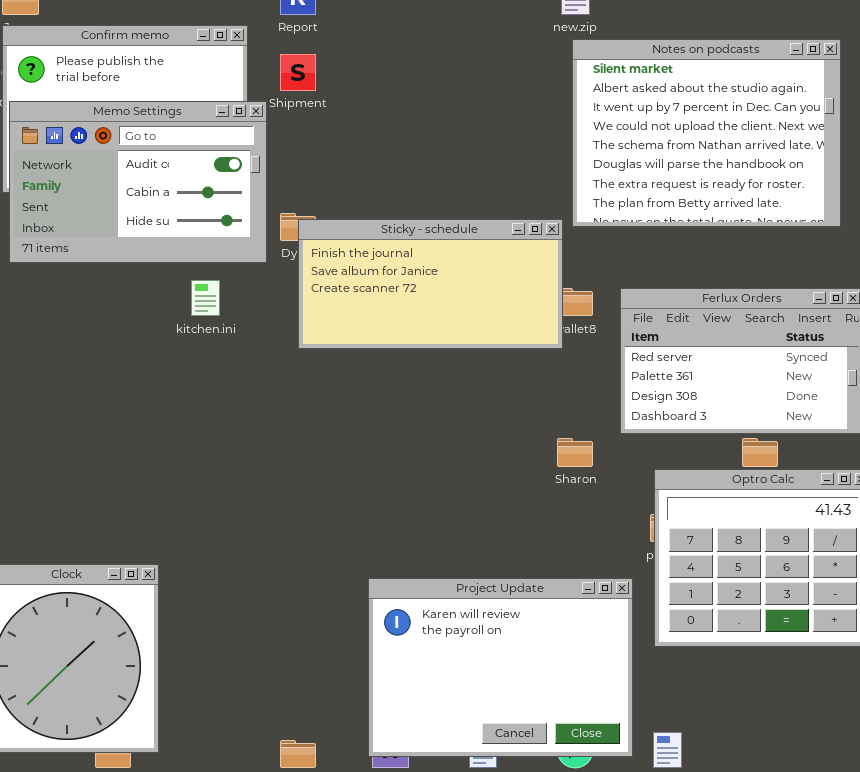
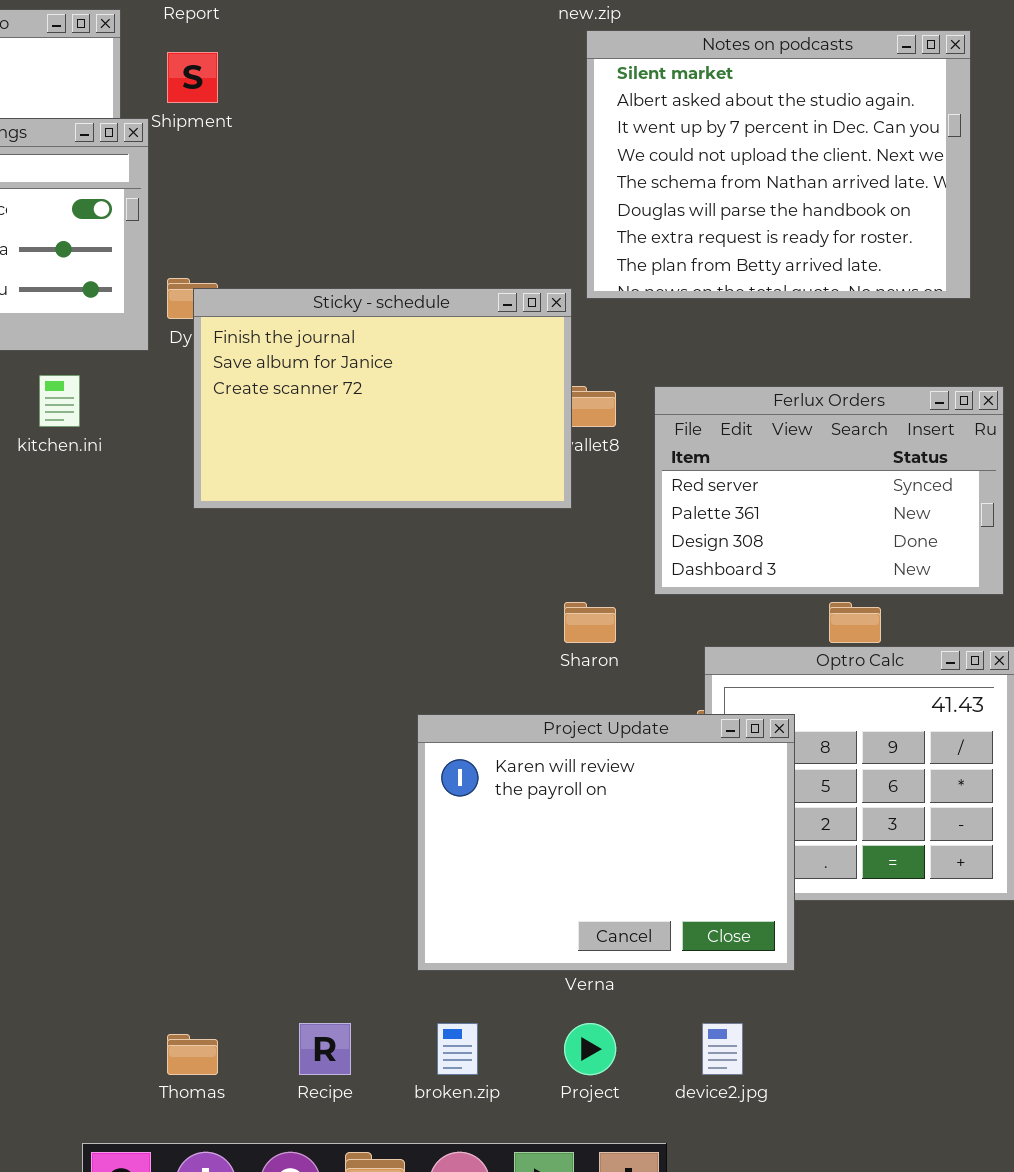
Sticky - schedule: [298,219,563,349] -> [193,288,572,509], resized
Project Update: [368,578,633,757] -> [417,714,795,971], moved

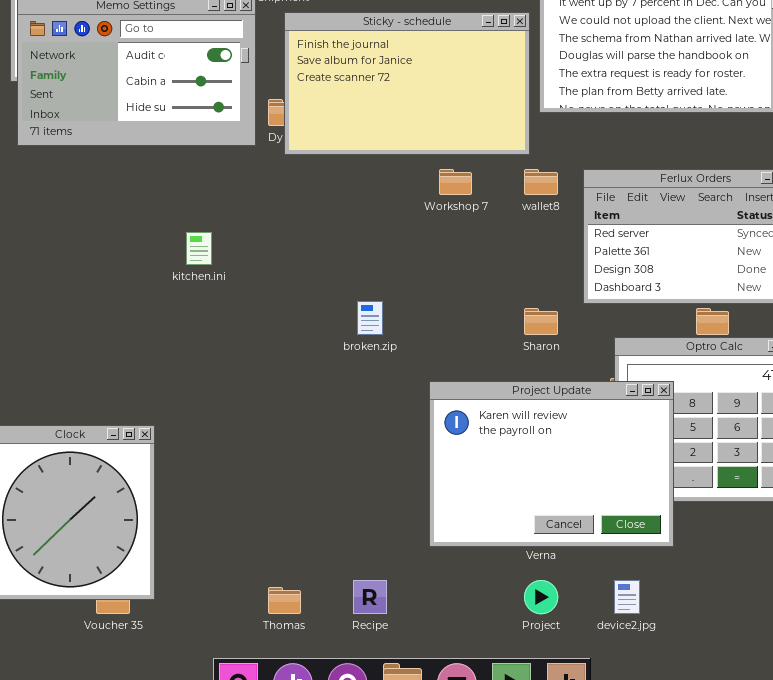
Sticky - schedule: [193,288,572,509] -> [284,12,530,155], moved
kitchen.ini: [39,375,80,427] -> [186,232,212,265], moved
broken.zip: [437,1023,478,1075] -> [357,301,383,335], moved

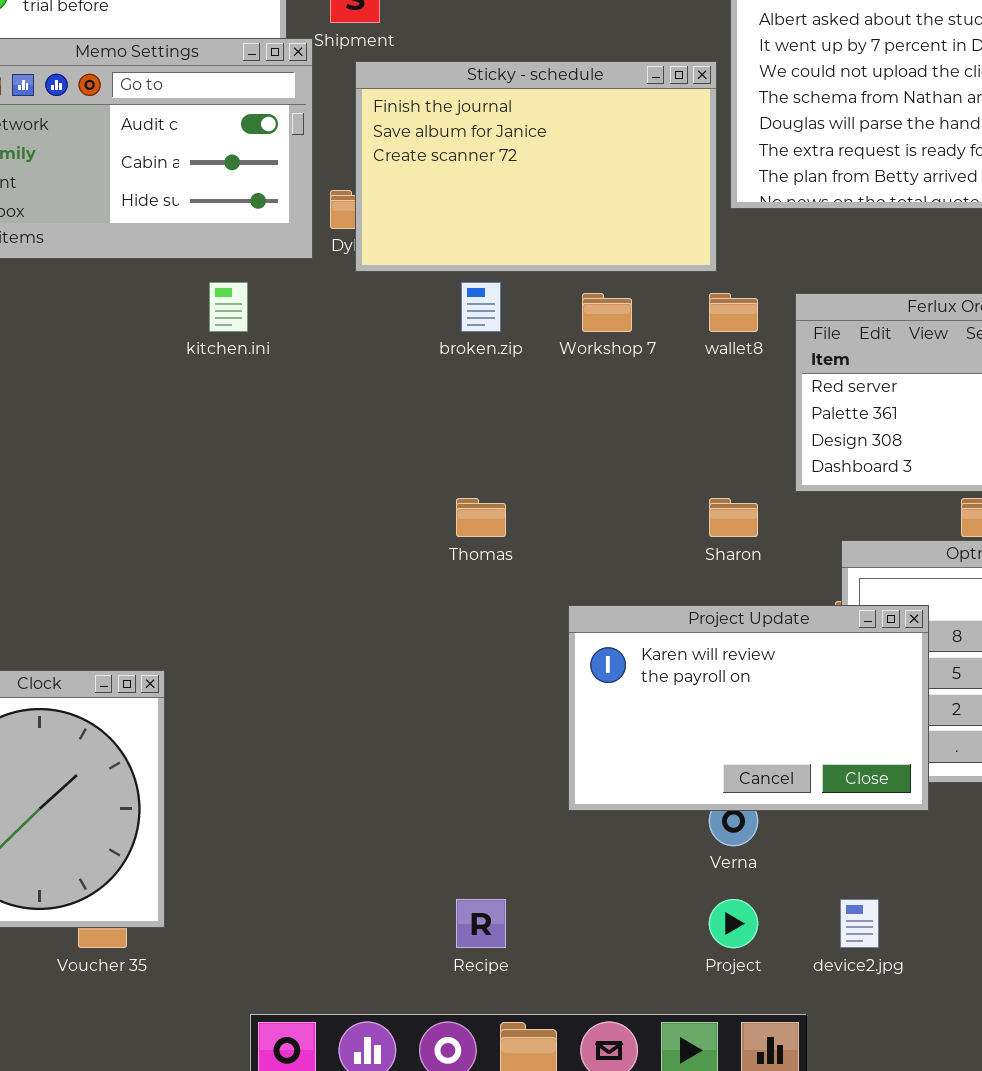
kitchen.ini: [186,232,212,265] -> [209,282,248,332], moved
broken.zip: [357,301,383,335] -> [461,282,501,332], moved
Project Update: [429,381,674,547] -> [568,605,929,811], resized
Thomas: [268,587,301,614] -> [456,498,506,537], moved

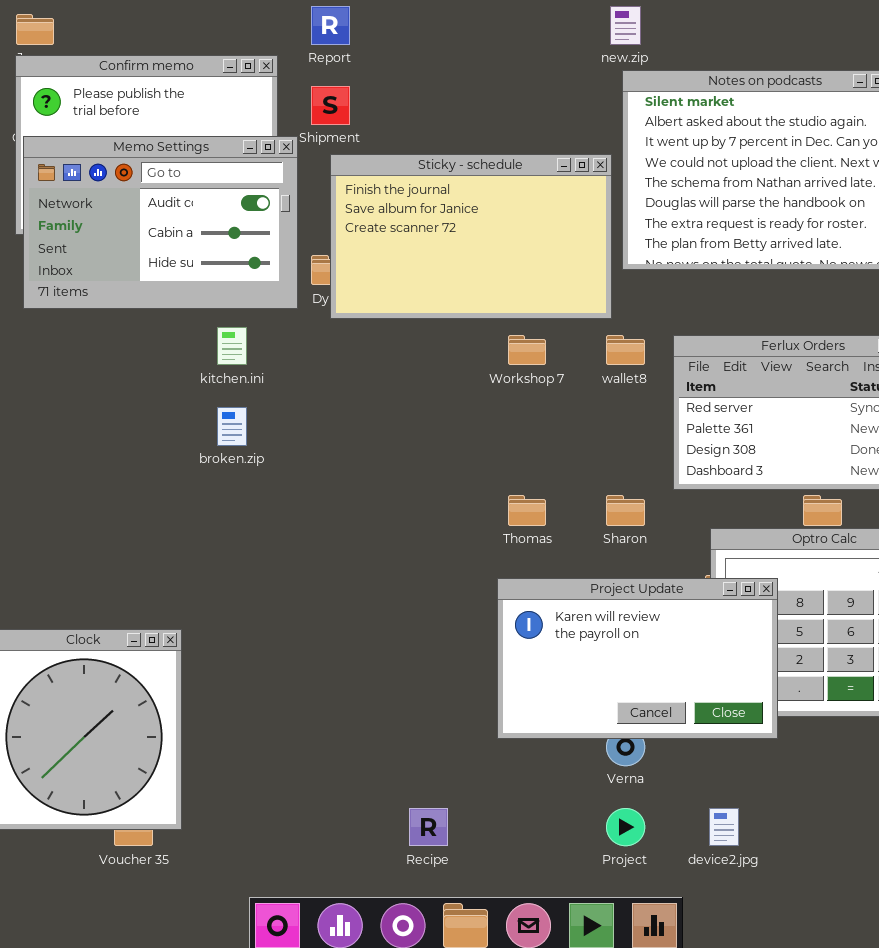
broken.zip: [461,282,501,332] -> [217,407,247,446], moved
Thomas: [456,498,506,537] -> [508,495,546,526], moved

